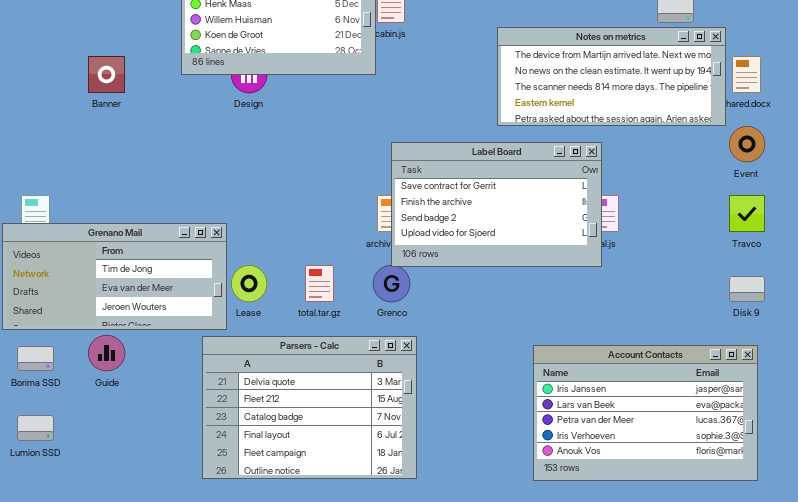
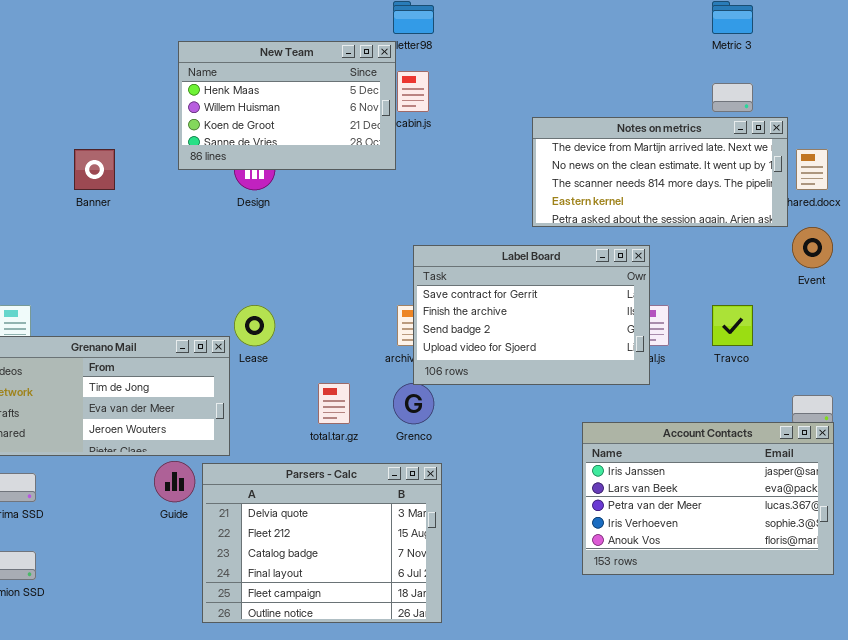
Travco: [729,195,765,232] -> [712,305,753,346], moved
Lease: [231,265,267,302] -> [234,305,275,346], moved
Guide: [88,335,125,371] -> [154,461,195,502], moved
Account Contacts: [533,345,758,481] -> [582,422,834,575], moved

